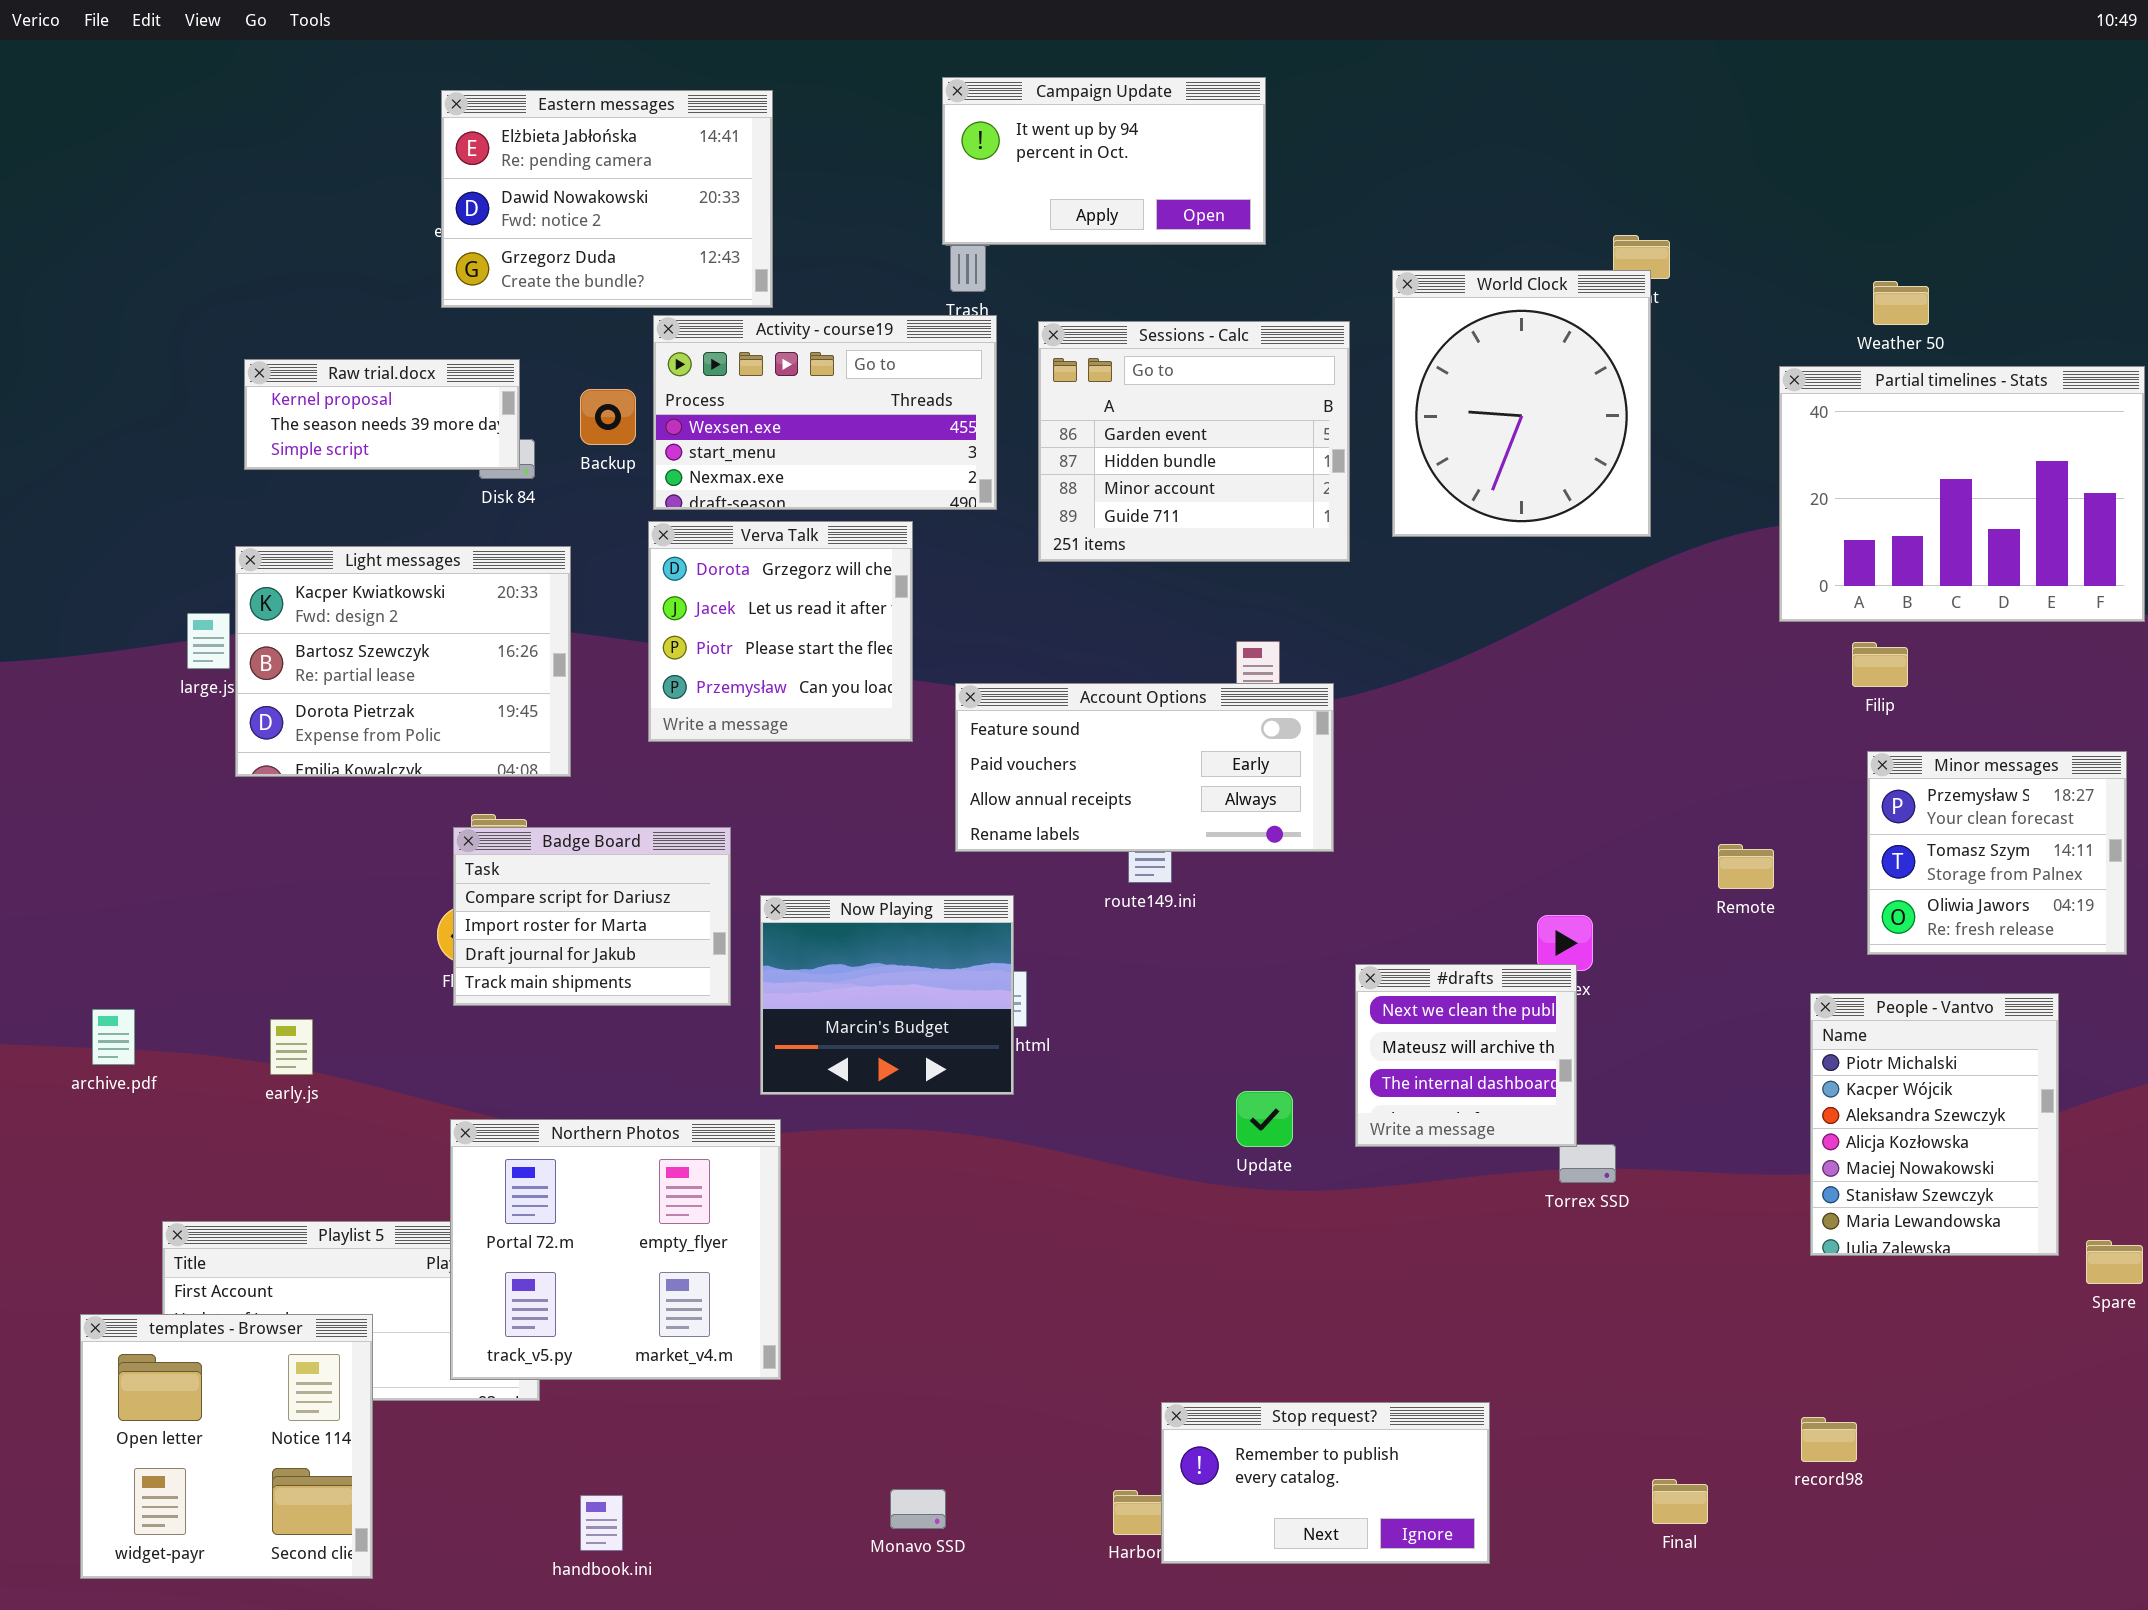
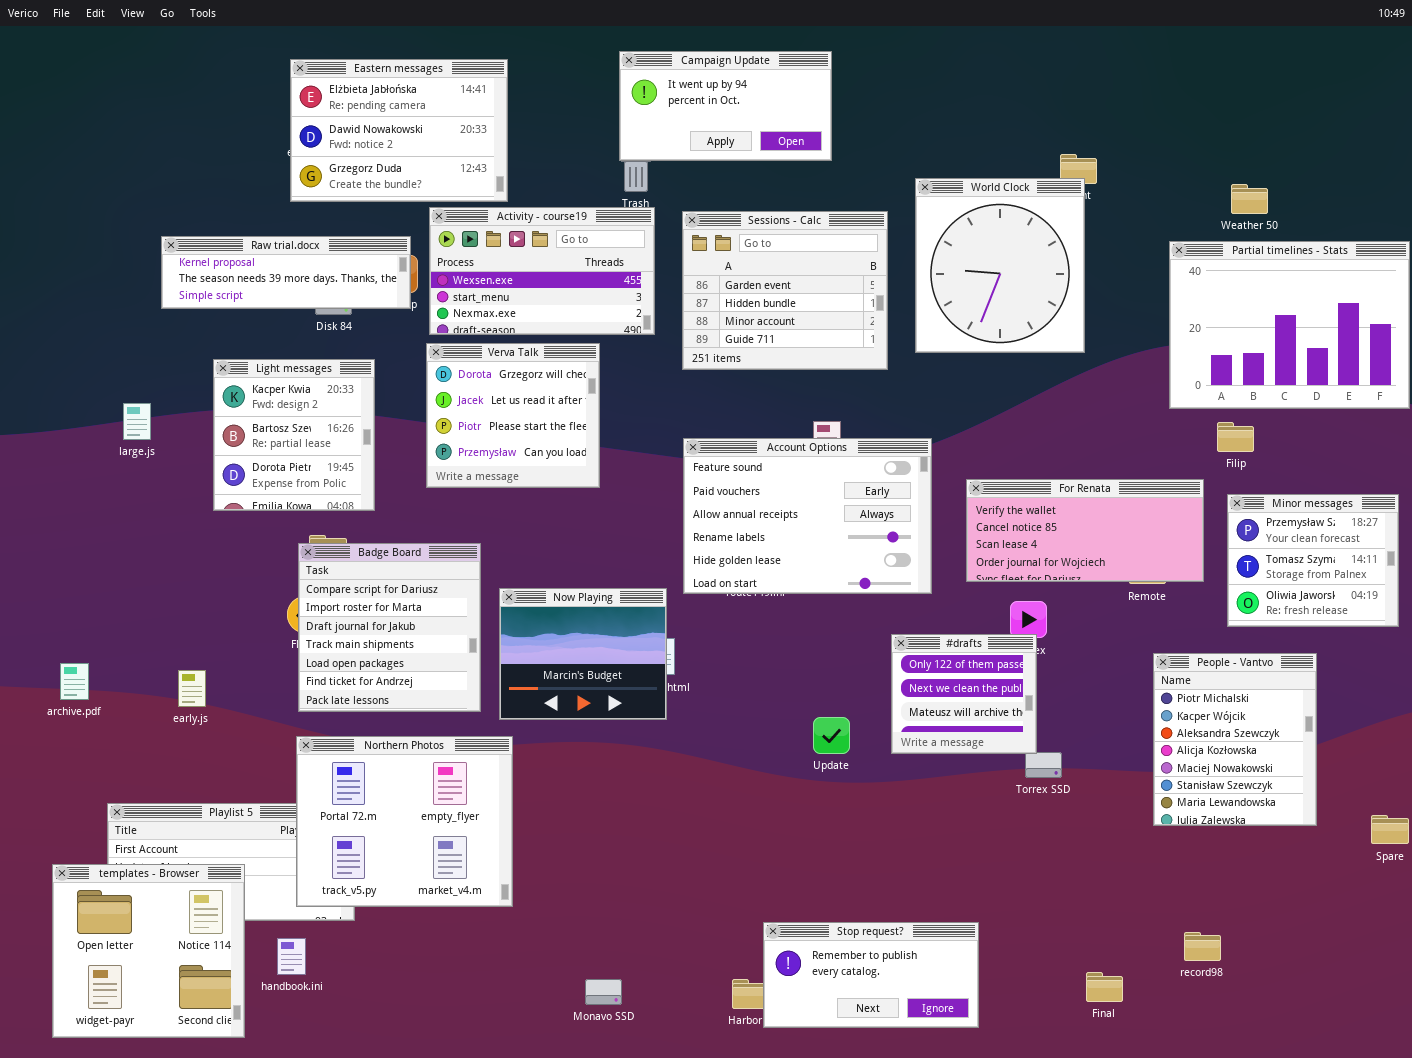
Raw trial.docx: [244,359,520,470] -> [161,236,411,309], resized
Light messages: [235,546,571,777] -> [213,359,375,511], resized
Account Options: [955,683,1334,852] -> [683,438,932,594], moved, resized
For Renata: none -> [966,479,1204,582], opened
Badge Board: [453,827,731,1006] -> [298,543,481,712], resized
#drafts: [1355,964,1577,1147] -> [891,634,1037,754], scrolled up 1 row
People - Vantvo: [1810,993,2059,1256] -> [1153,653,1317,826], moved
handbook.ini: [580,1495,623,1551] -> [277,938,306,975], moved

